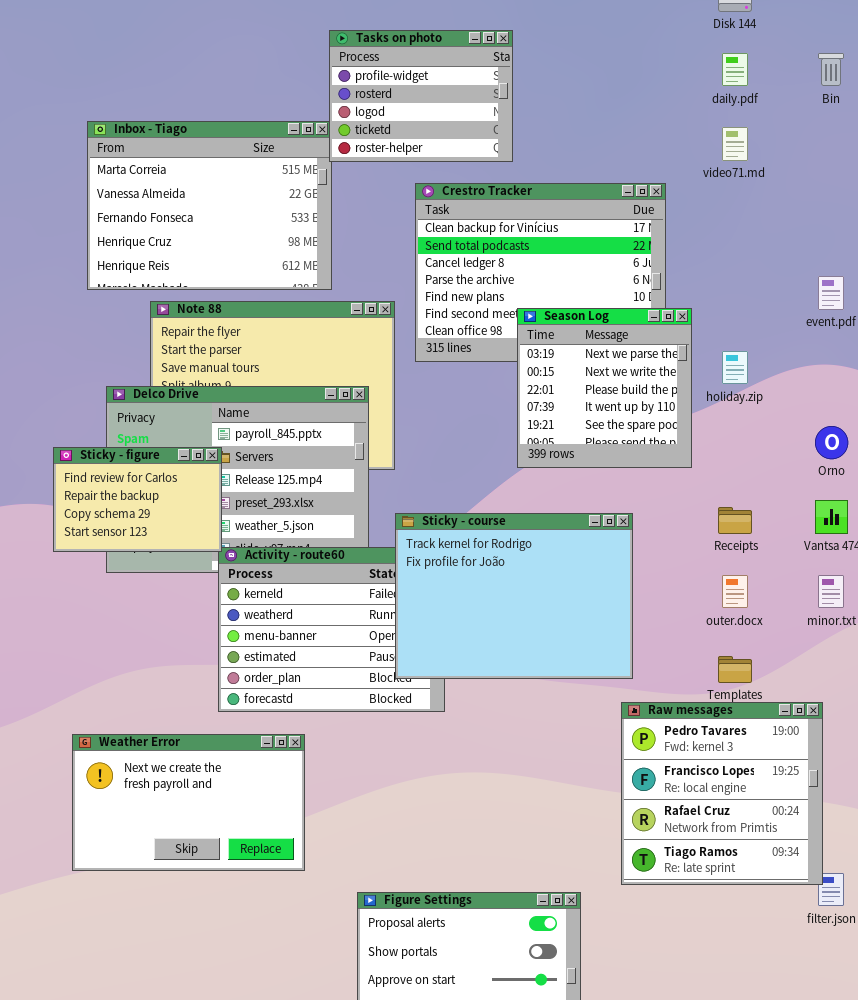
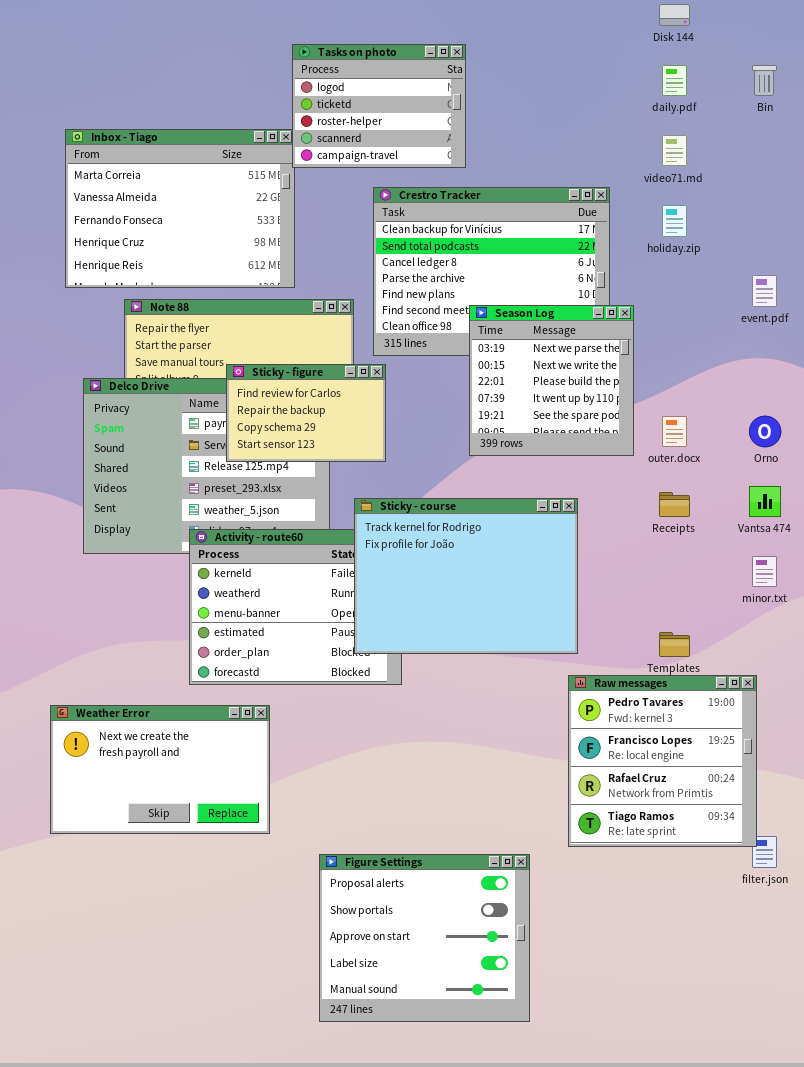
Tasks on photo: [329,30,513,162] -> [292,44,466,168], scrolled down 2 rows
holiday.zip: [722,351,748,384] -> [662,205,687,237], moved
Sticky - figure: [53,447,222,552] -> [226,364,386,462], moved
outer.docx: [722,575,748,608] -> [662,416,687,447], moved

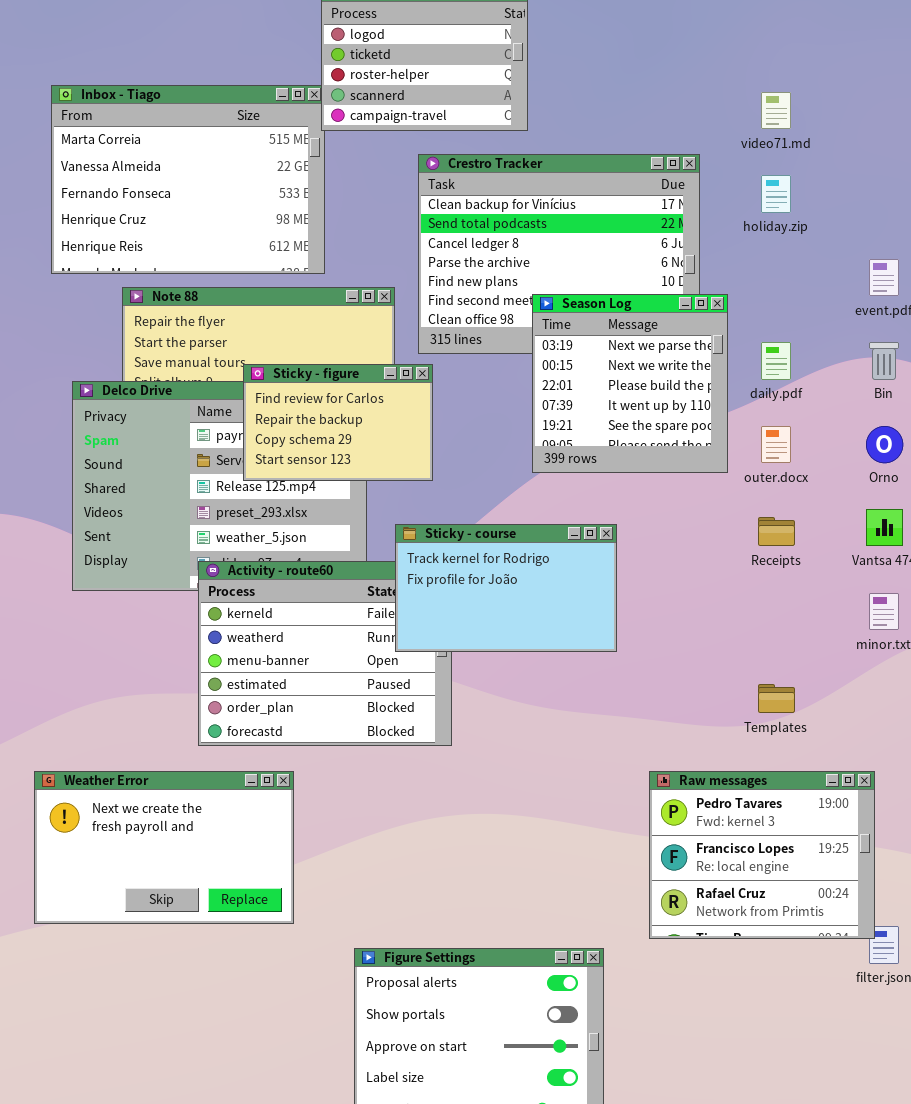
daily.pdf: [662,65,687,96] -> [761,342,791,380], moved
Bin: [752,65,777,96] -> [869,342,899,380], moved
Sticky - course: [354,498,578,654] -> [395,524,617,652], resized
Raw messages: [568,675,757,847] -> [649,771,875,939], resized

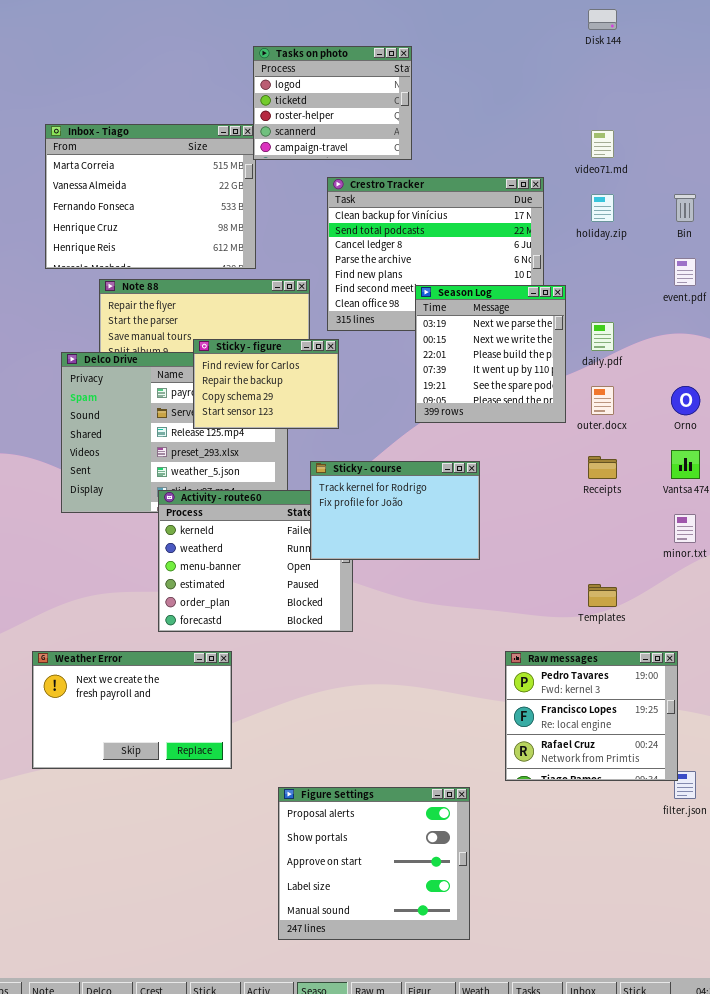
Bin: [869,342,899,380] -> [674,194,696,222], moved

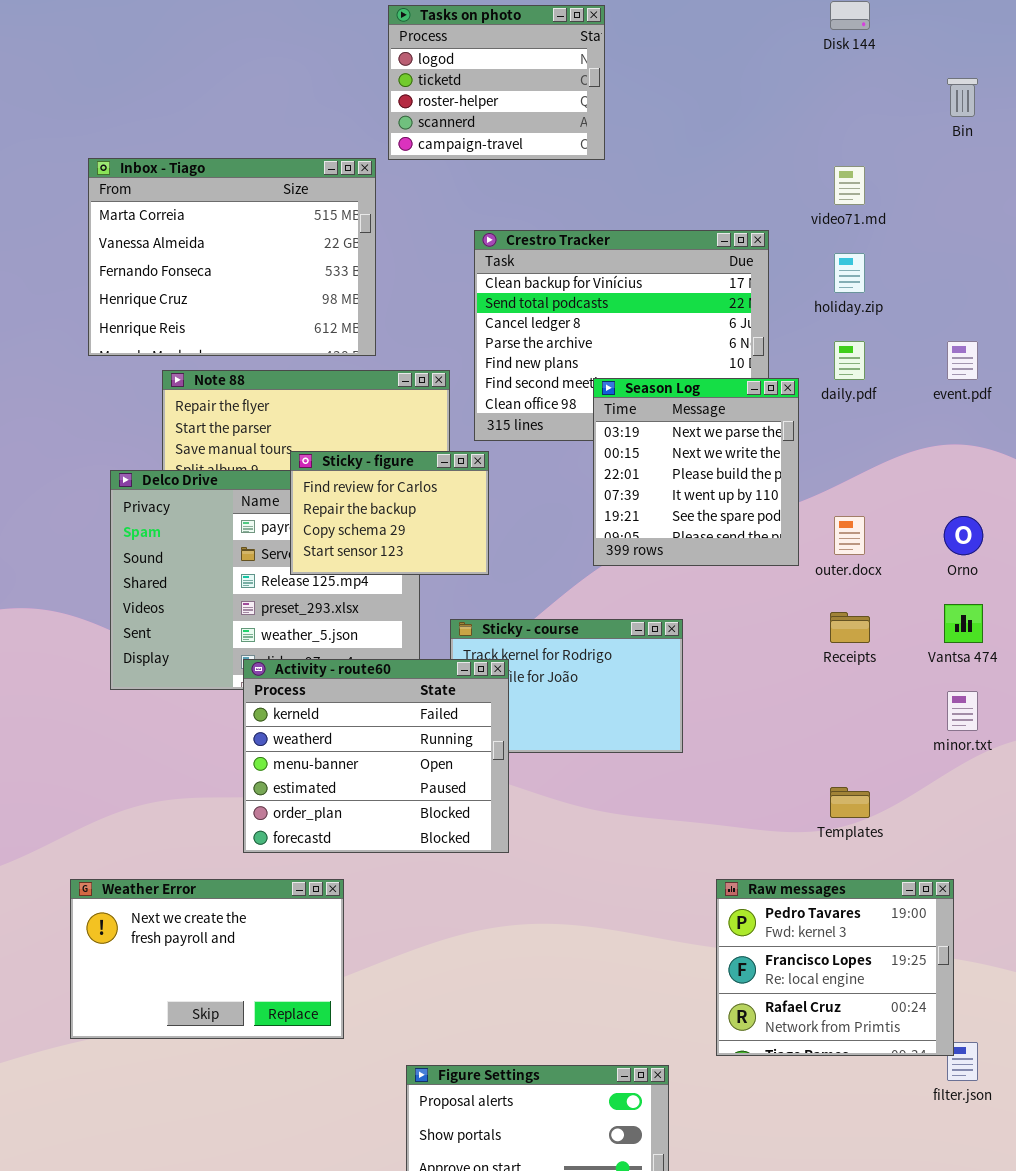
Tasks on photo: [253,46,412,160] -> [388,5,605,160], moved
Bin: [674,194,696,222] -> [947,78,978,117], moved
daily.pdf: [591,322,614,351] -> [834,341,865,380], moved
Activity - route60: [158,490,353,632] -> [243,659,509,853], raised

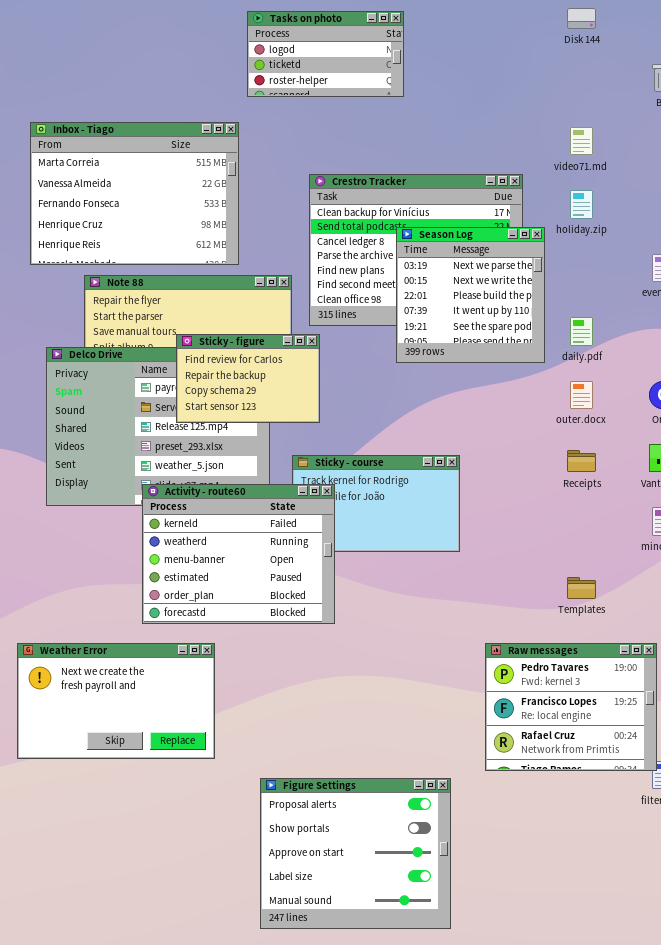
Tasks on photo: [388,5,605,160] -> [247,11,404,97], resized
daily.pdf: [834,341,865,380] -> [570,317,593,346], moved
Season Log: [593,378,799,566] -> [396,227,545,363], moved

